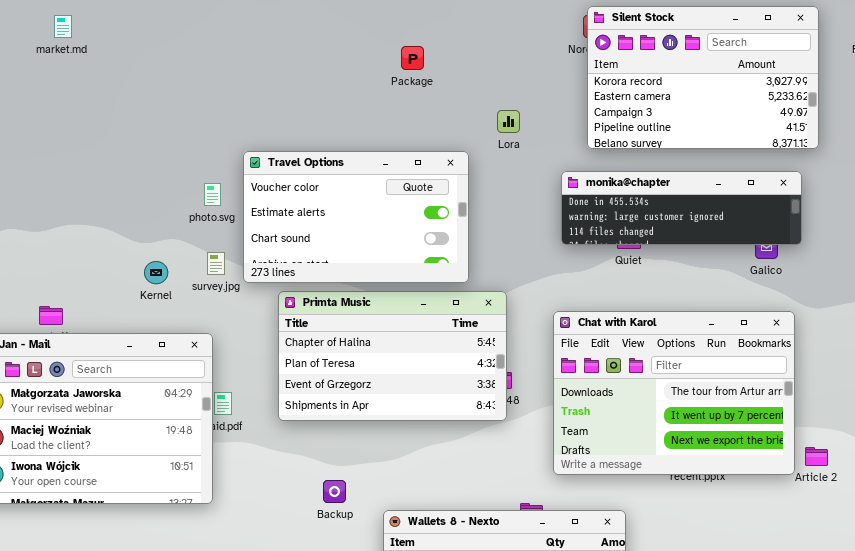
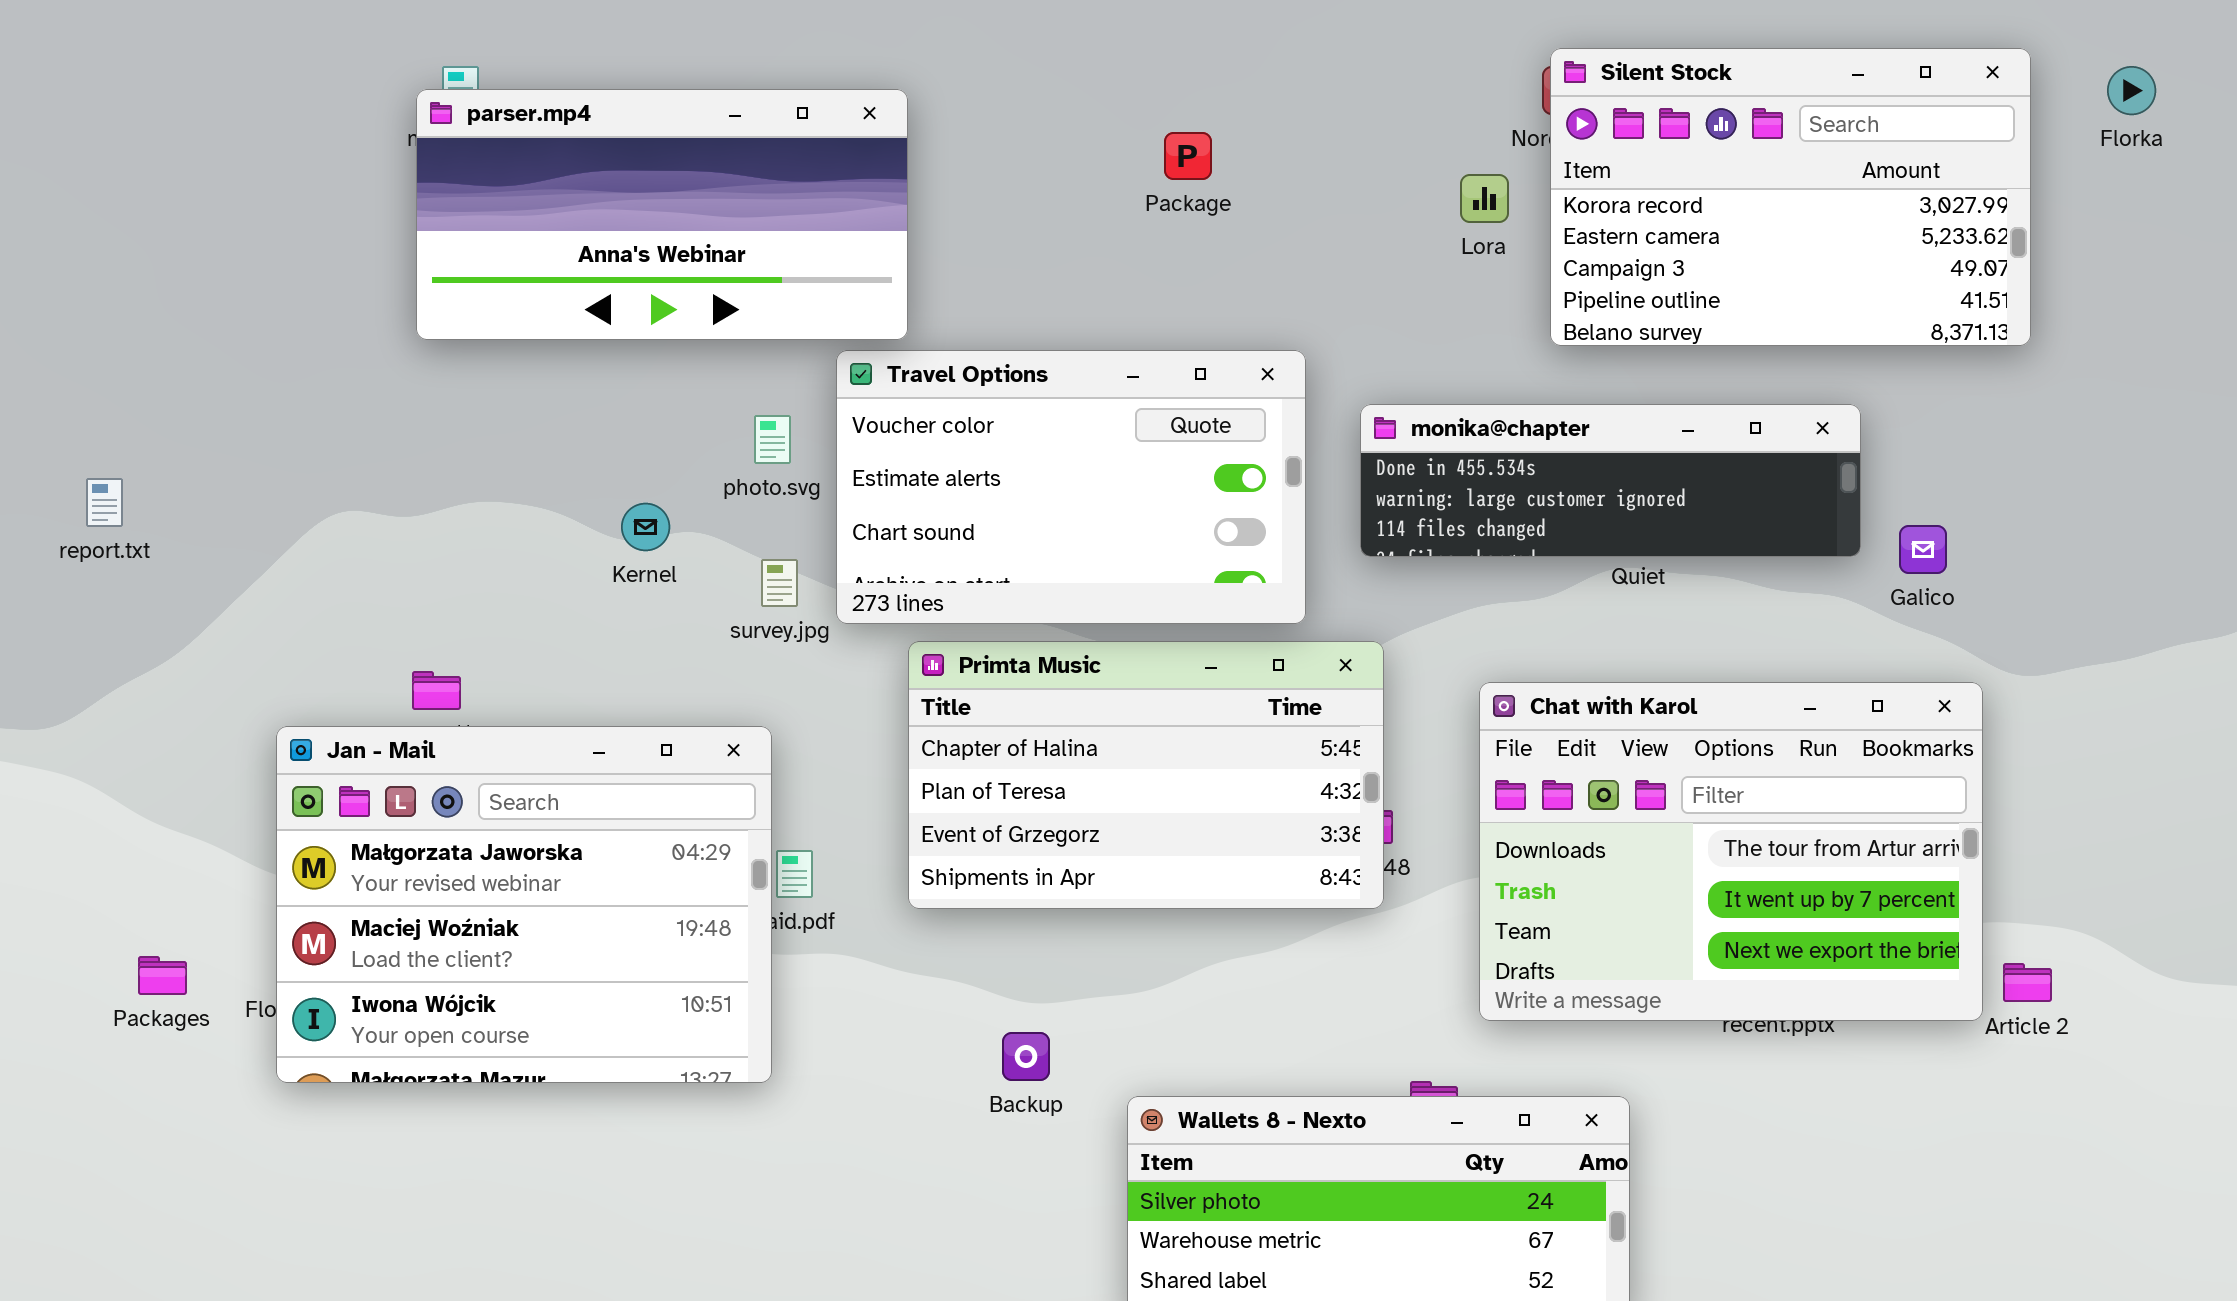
parser.mp4: none -> [416,89,908,340], opened
Lora: [497,110,520,133] -> [1460,174,1509,223], moved
monika@chapter: [561,171,802,245] -> [1360,404,1861,557], moved
Kernel: [144,261,168,284] -> [621,503,670,551], moved

